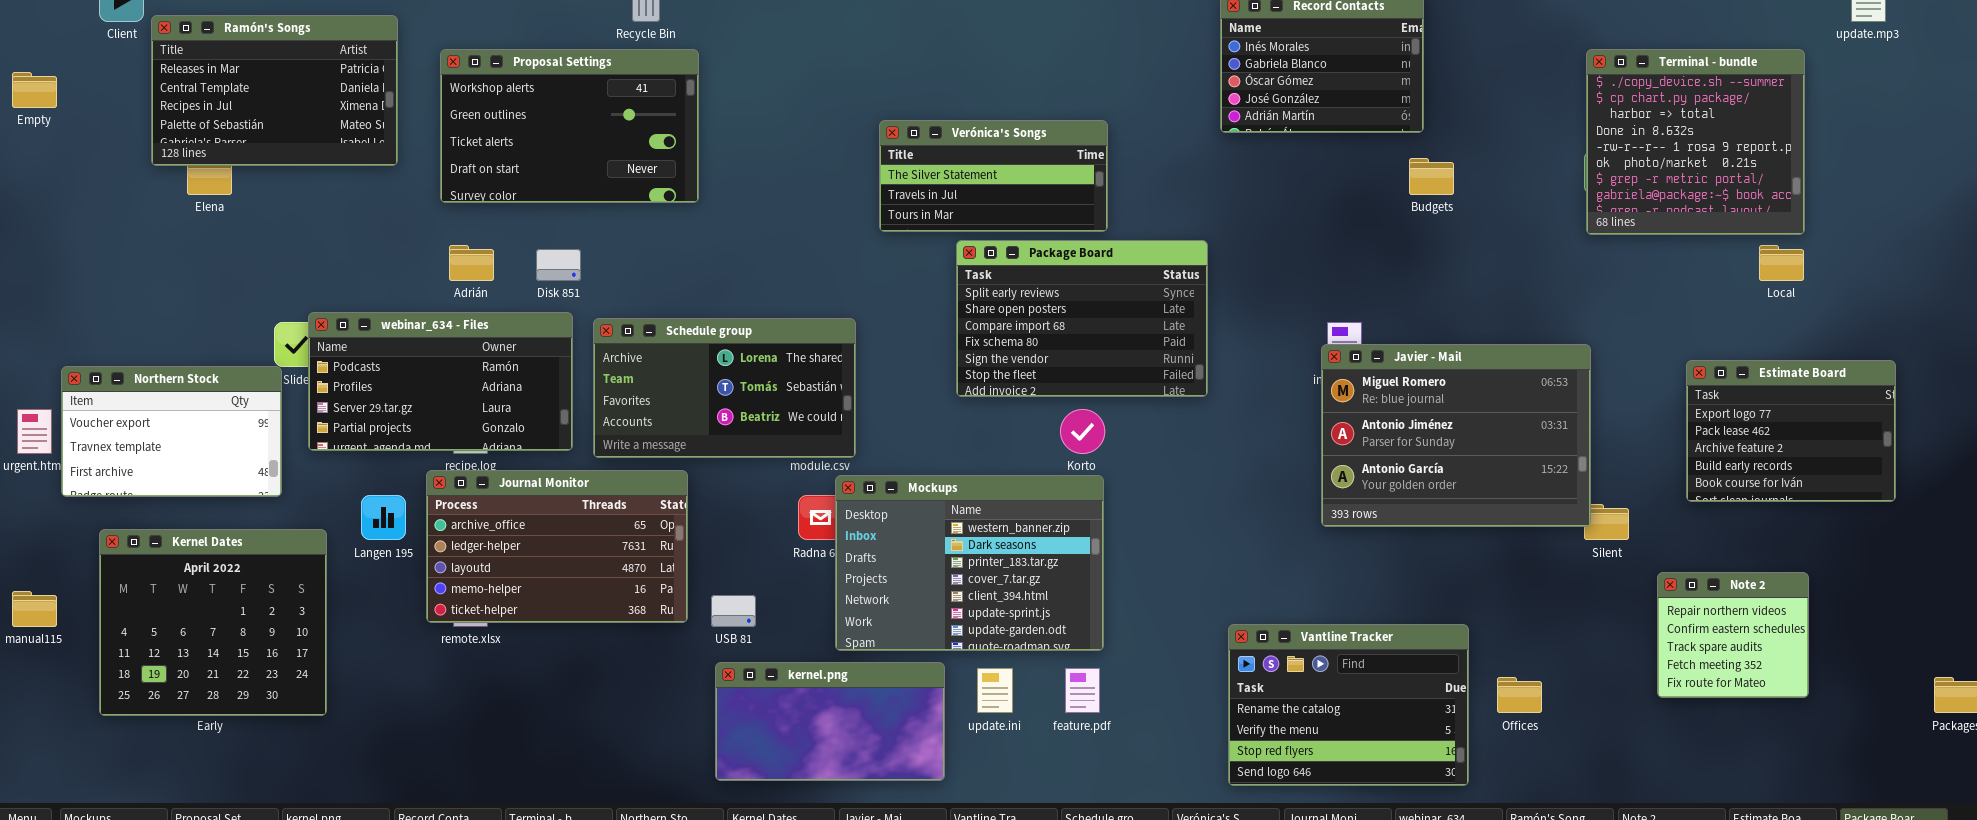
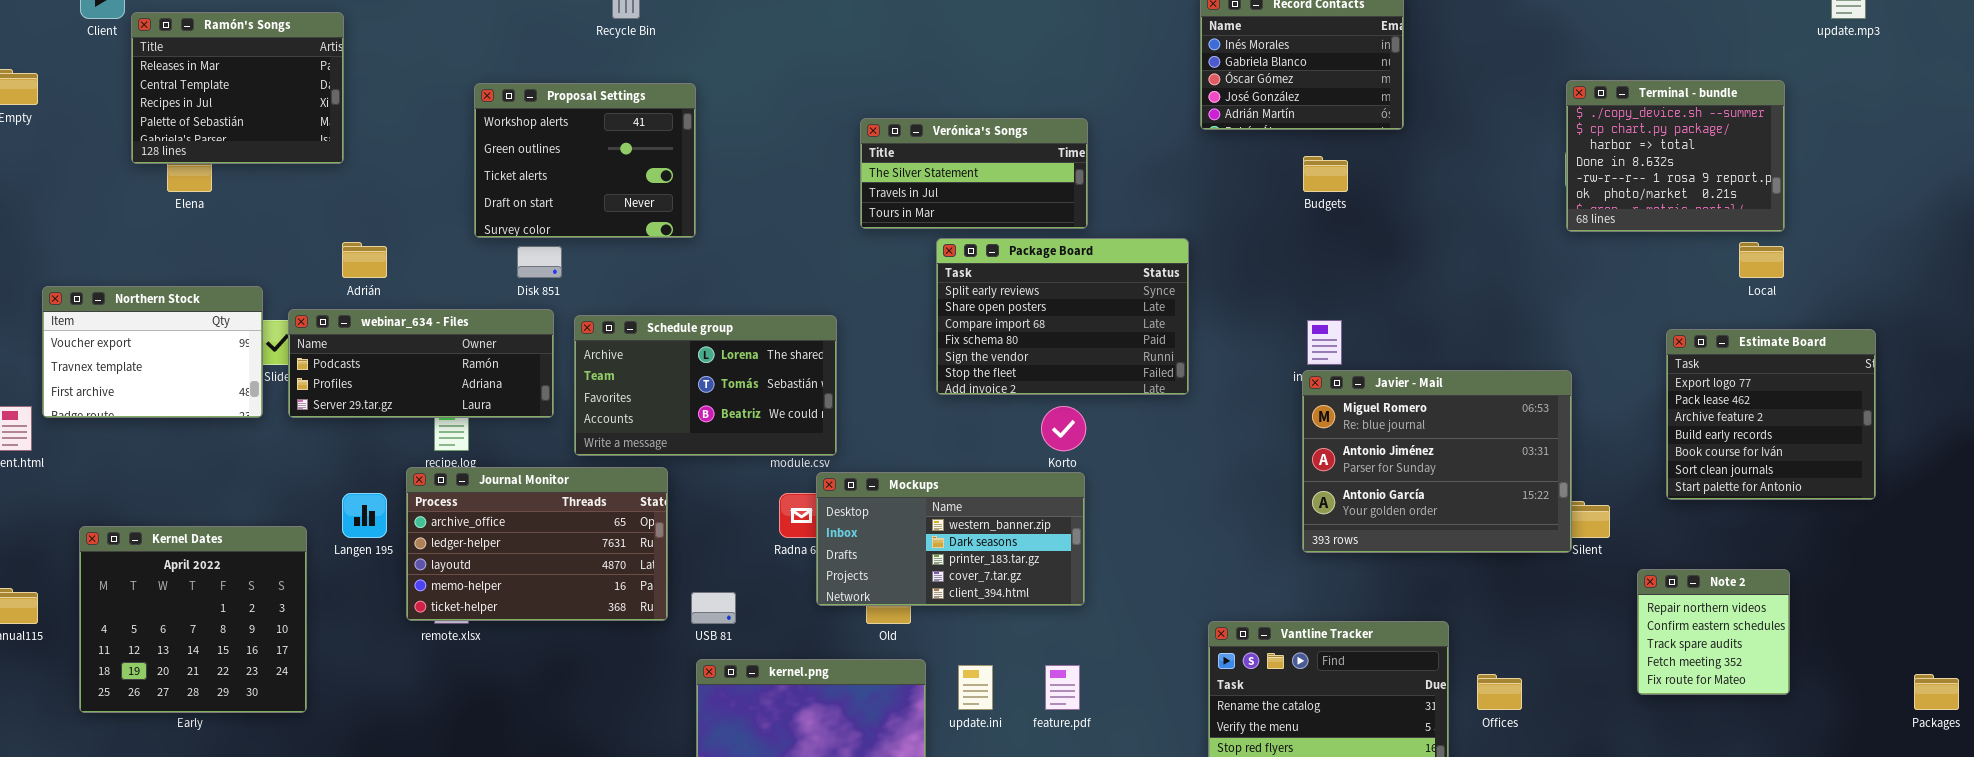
Ramón's Songs: [151,15,398,166] -> [131,12,344,164], resized
Proposal Settings: [440,49,699,203] -> [474,83,696,238], moved, resized
Terminal - bundle: [1586,49,1805,235] -> [1566,80,1785,232], resized
Budgets: [1409,158,1454,195] -> [1303,156,1348,192], moved
Adrián: [449,245,494,281] -> [342,242,387,278], moved
webinar_634 - Files: [308,312,573,451] -> [288,309,554,418], resized
Javier - Mail: [1321,344,1591,527] -> [1302,370,1572,553], moved
Estimate Board: [1686,360,1896,502] -> [1666,329,1876,500], resized
Northern Stock: [61,366,282,497] -> [42,286,263,418], moved
Mockups: [835,475,1104,651] -> [816,472,1085,606], resized

